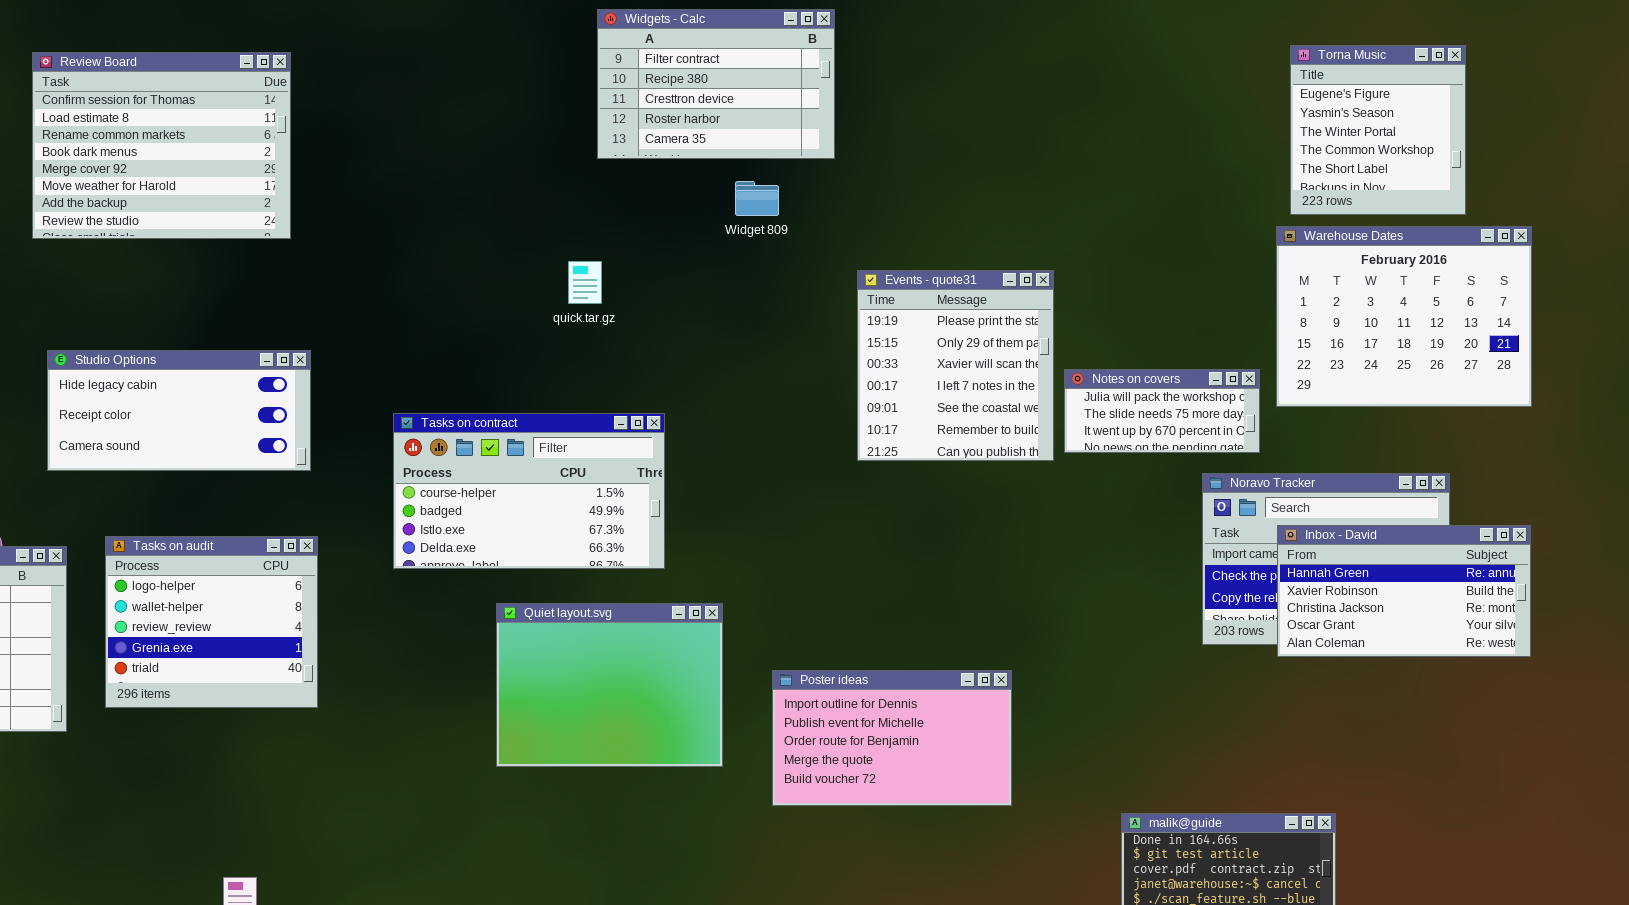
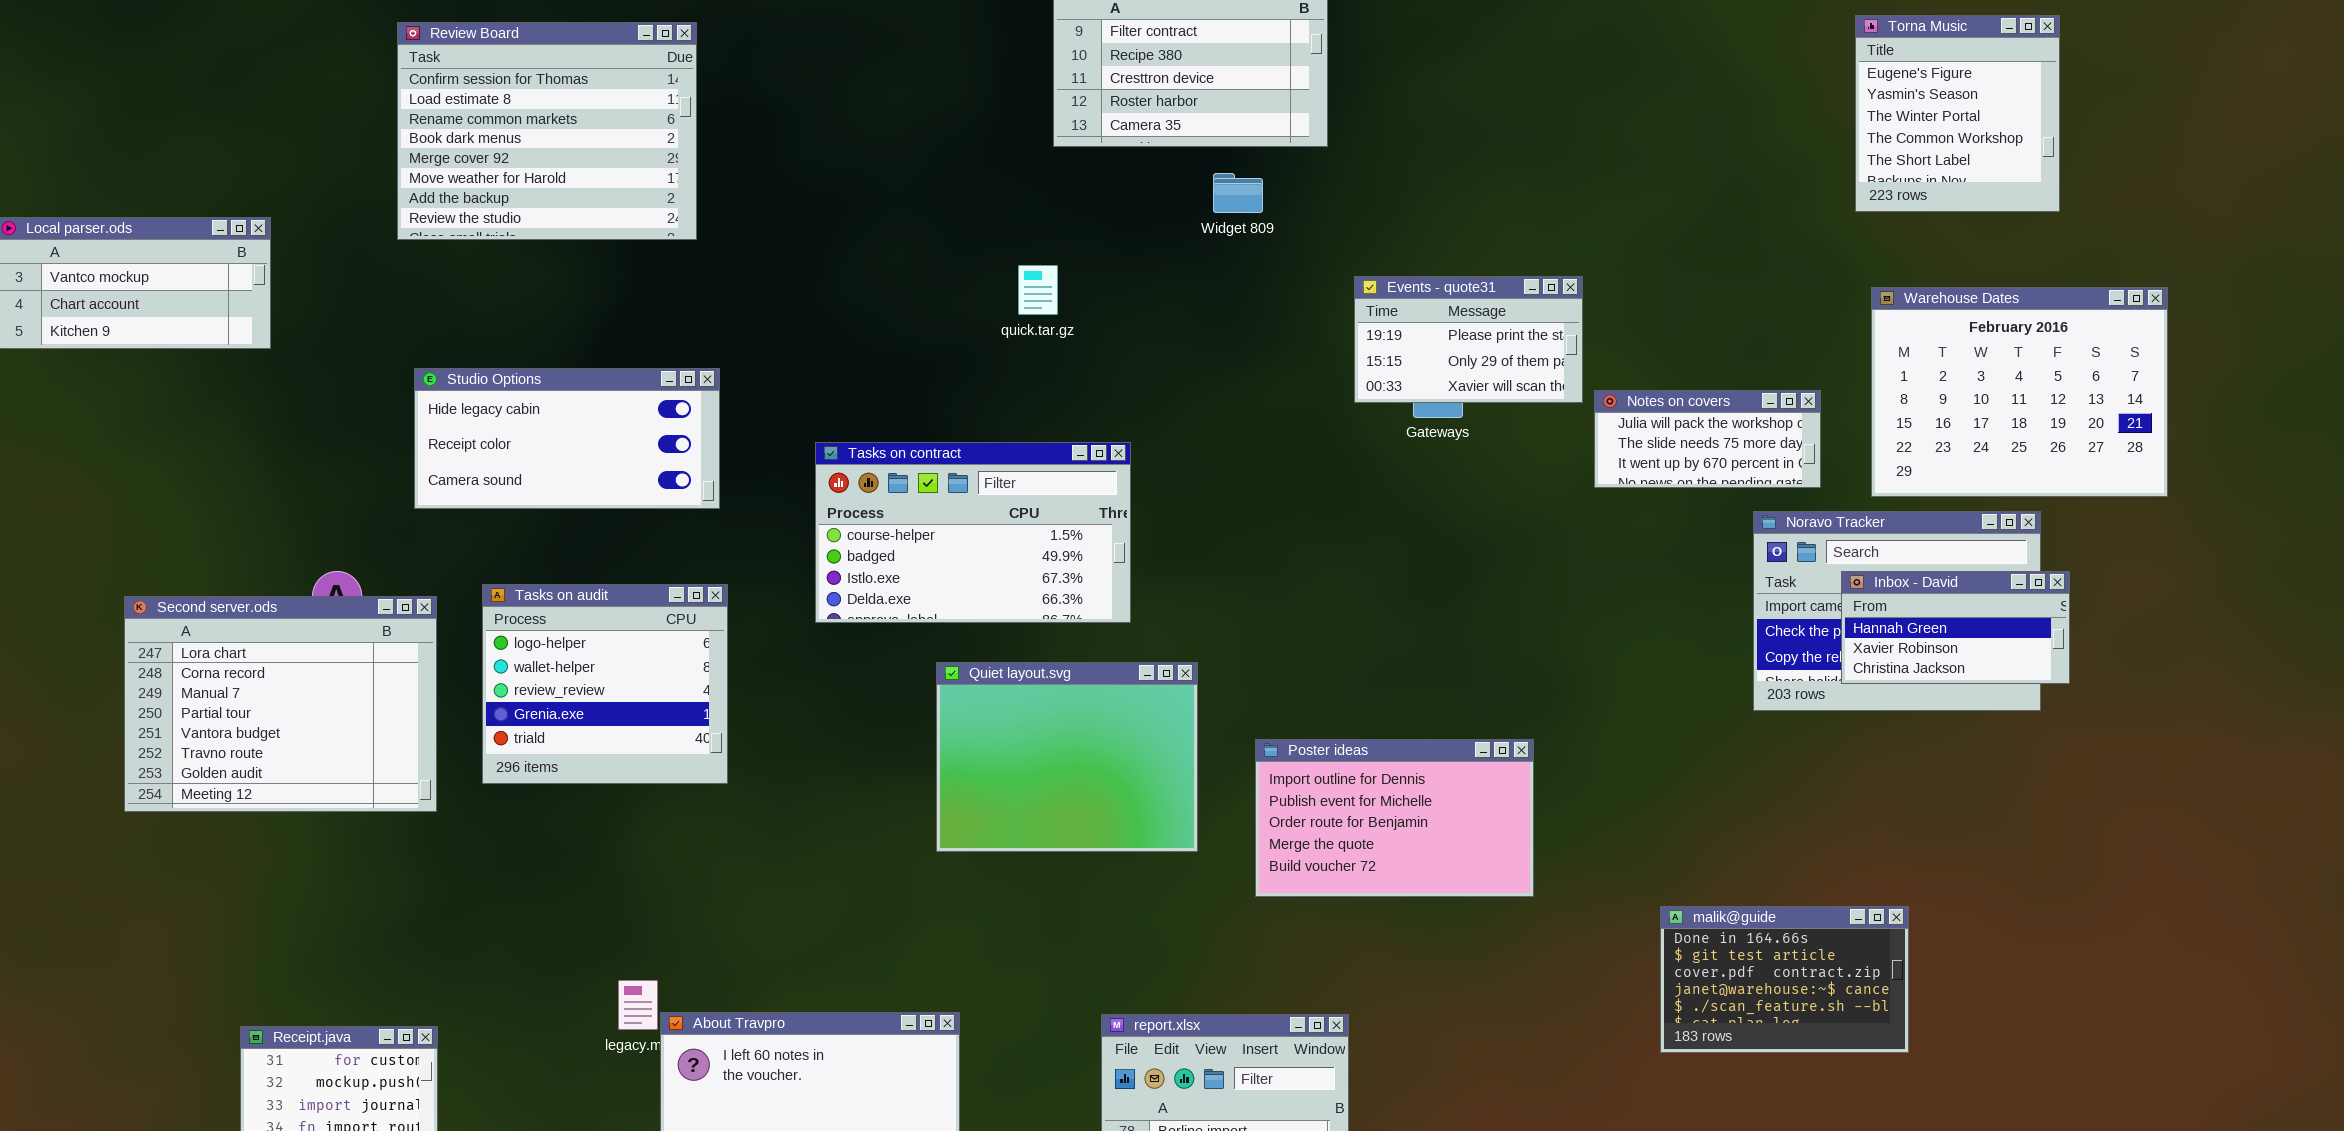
Warehouse Dates: [1276,226,1532,407] -> [1871,287,2168,497], moved
Events - quote31: [857,270,1054,461] -> [1354,276,1583,403], resized
Inbox - David: [1277,525,1531,657] -> [1841,571,2070,684], resized

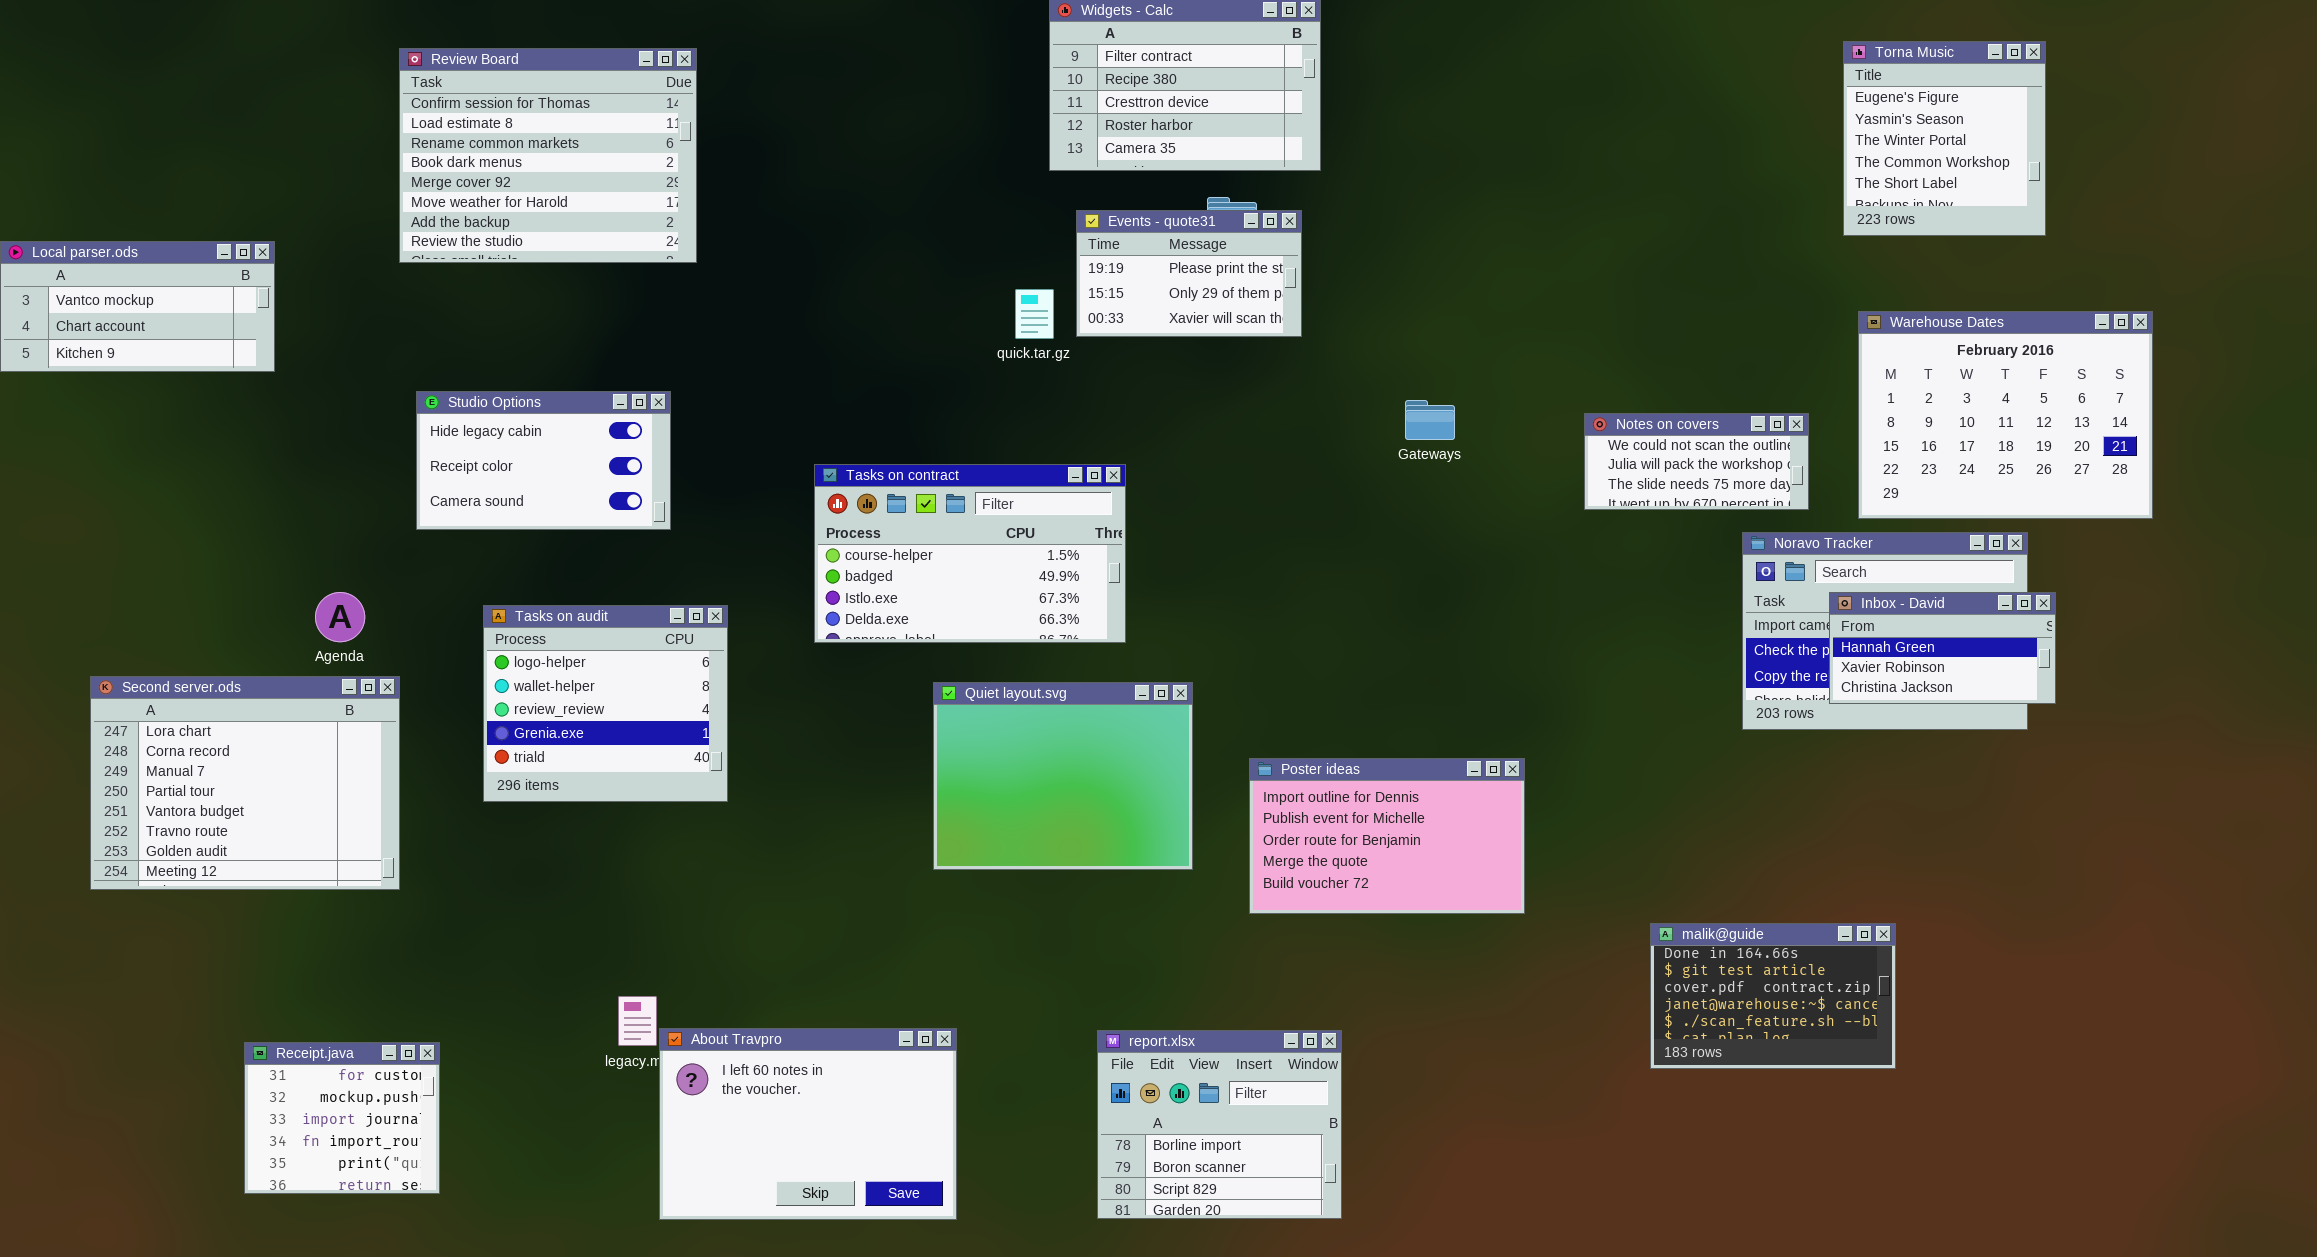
Events - quote31: [1354,276,1583,403] -> [1076,210,1302,337], moved
Studio Options: [414,368,720,509] -> [416,391,671,530], resized
Notes on covers: [1594,390,1821,488] -> [1584,413,1809,510], scrolled up 1 row
Second server.ods: [124,596,437,812] -> [90,676,400,890], moved

